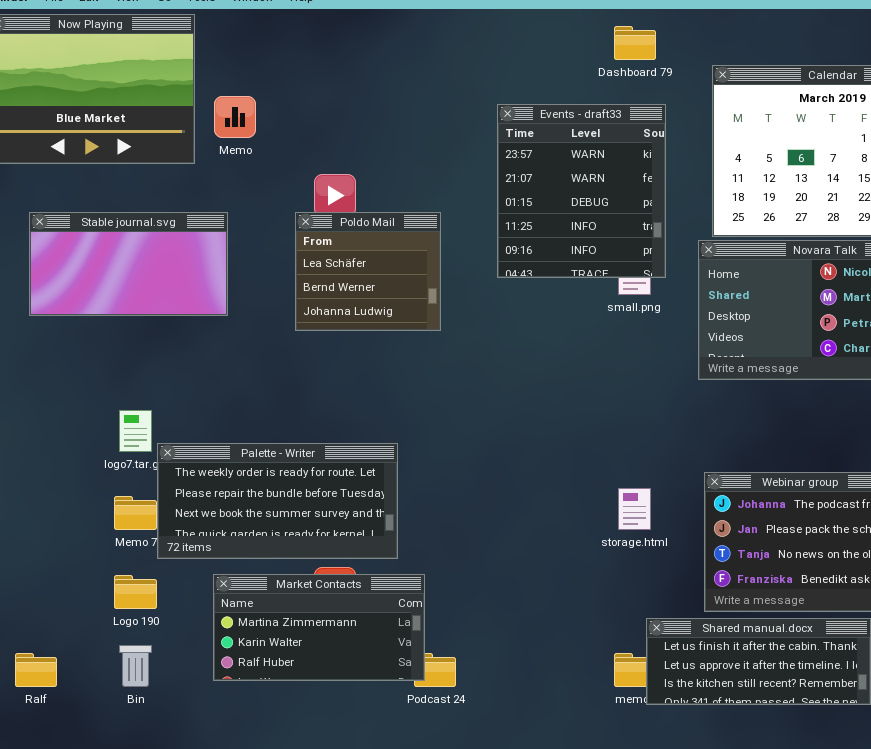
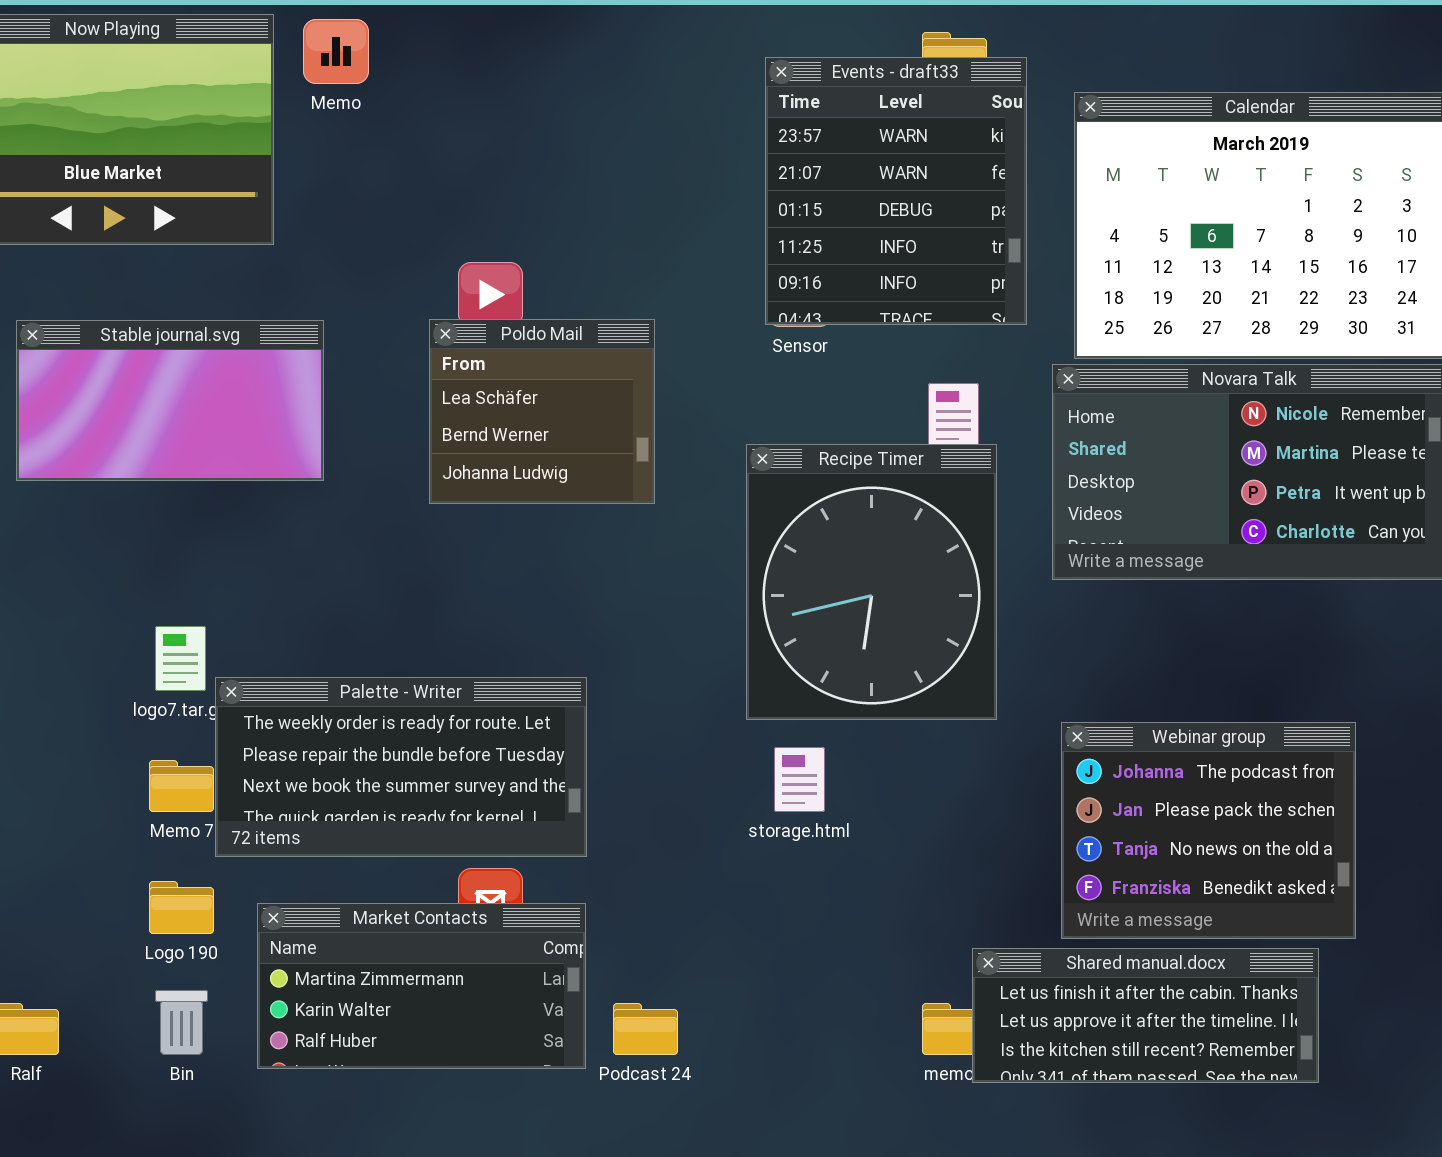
Memo: [214,96,256,138] -> [303,19,369,84], moved
Events - draft33: [497,104,666,278] -> [765,57,1027,325], moved
Recipe Timer: none -> [746,444,997,720], opened
storage.html: [618,488,651,530] -> [774,747,825,812], moved
Market Contacts: [213,574,425,681] -> [257,903,586,1069], moved

